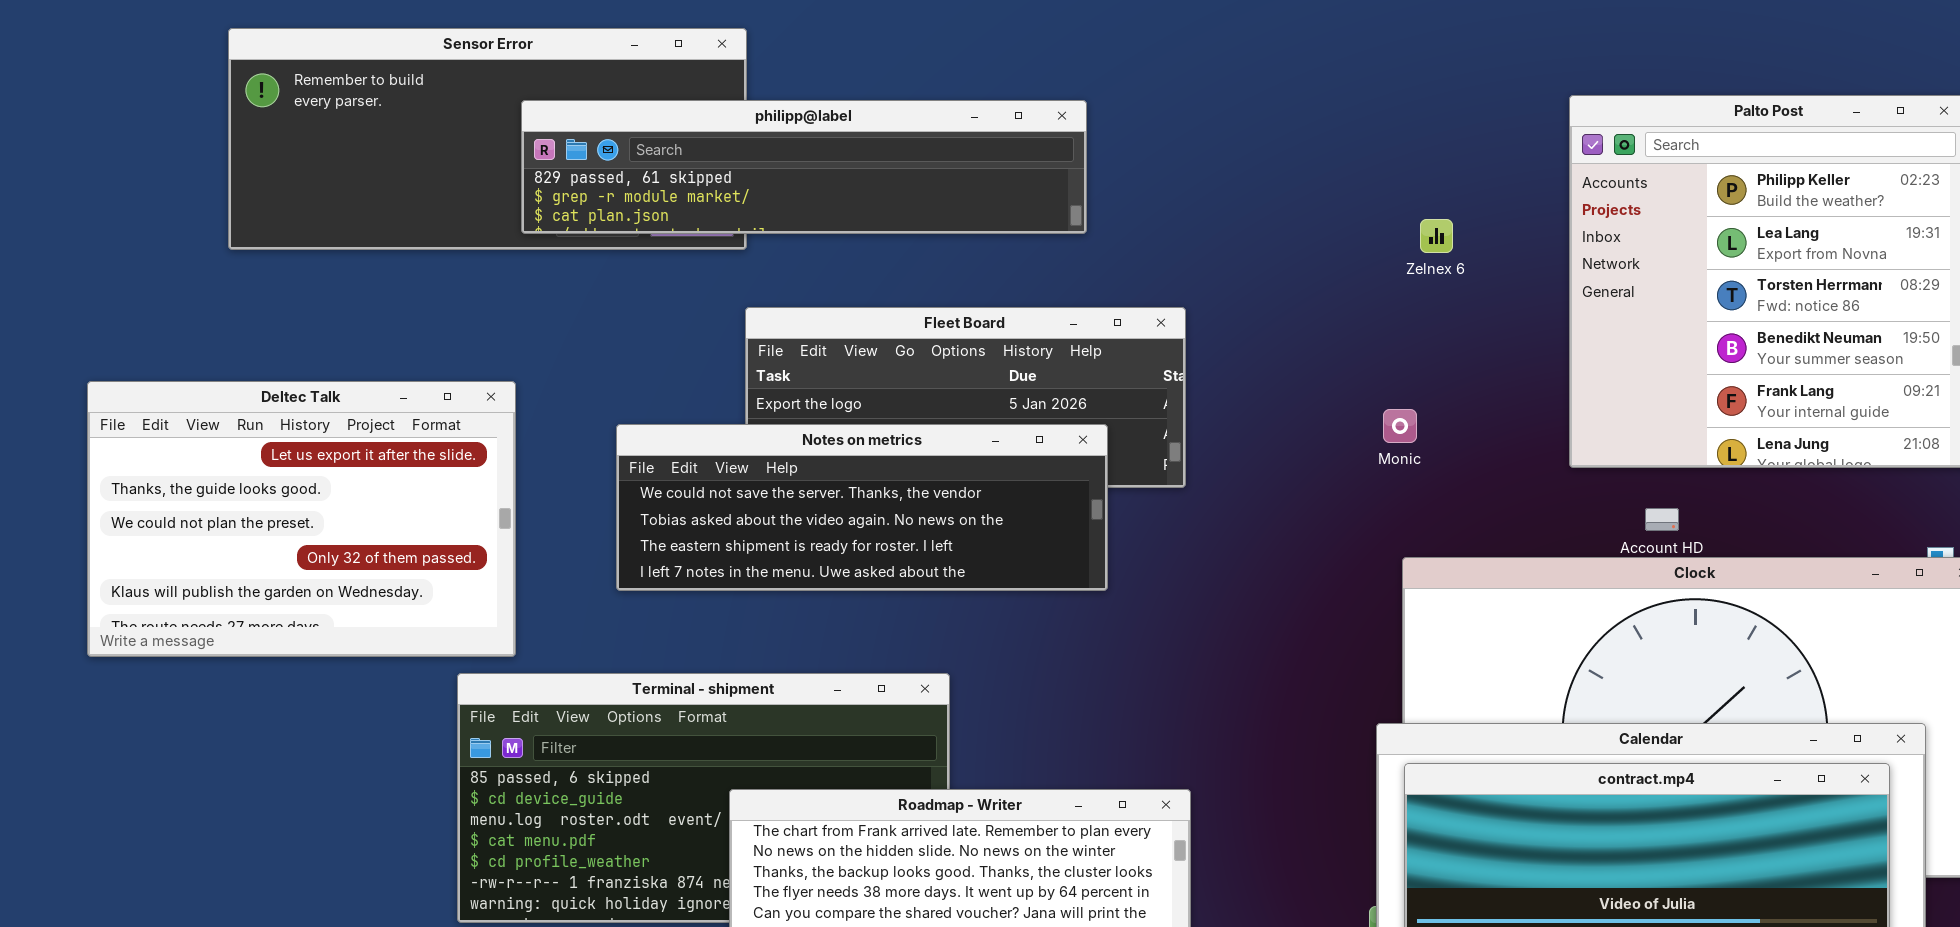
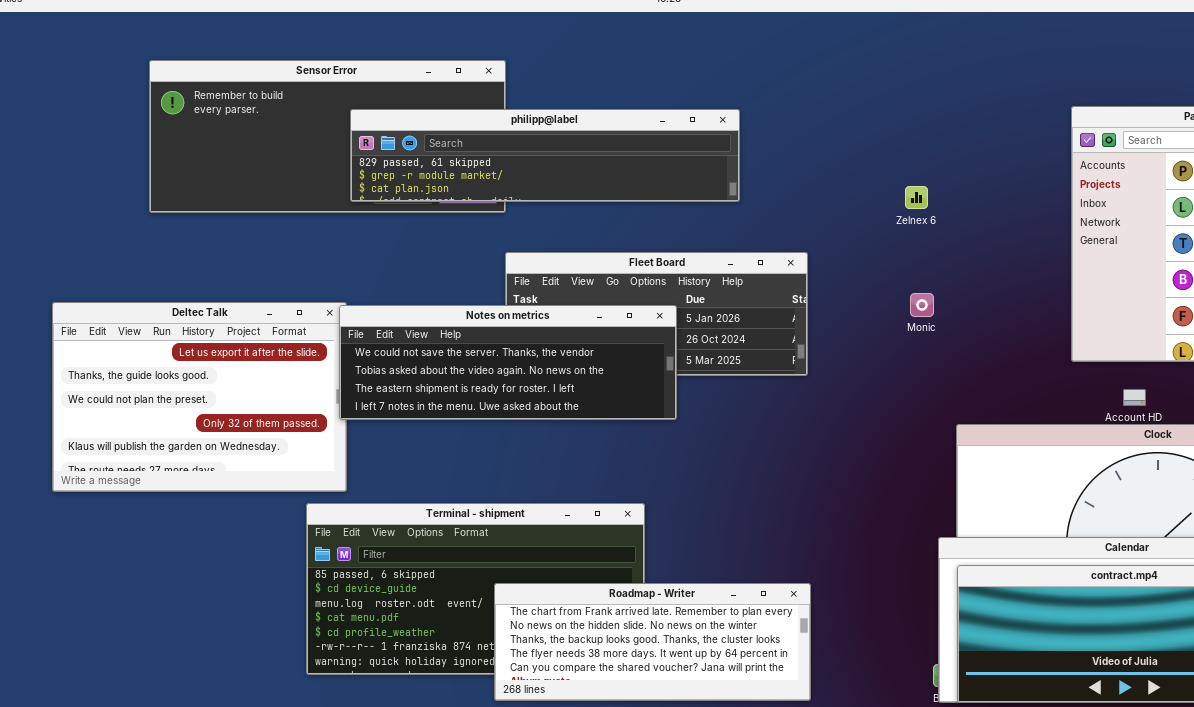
Zelnex 6: [1420,219,1453,253] -> [905,186,928,209], moved
Monic: [1383,409,1417,443] -> [910,293,934,317], moved
Notes on metrics: [616,424,1108,591] -> [339,305,677,420], moved

